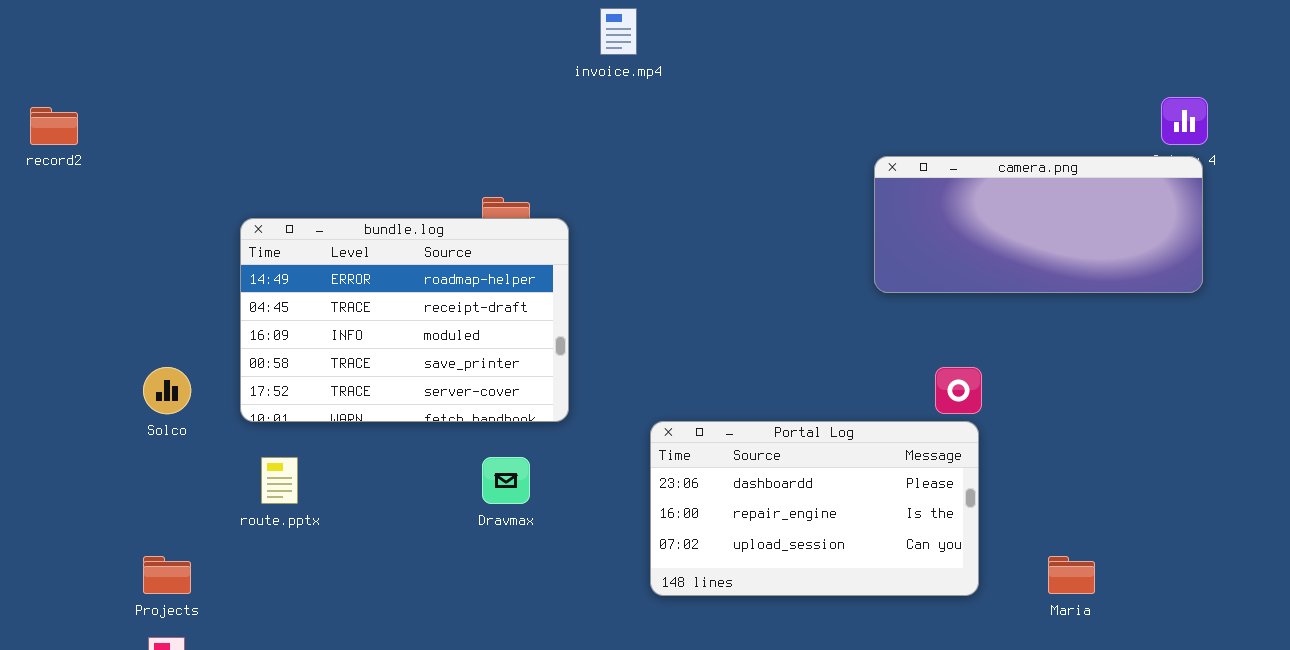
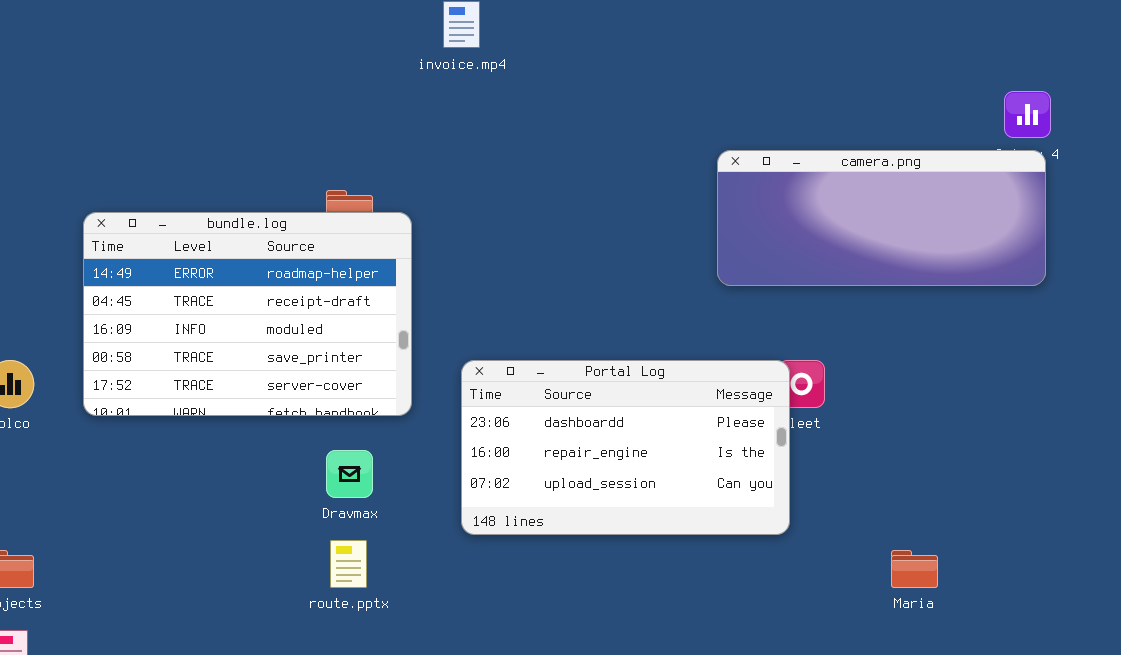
Portal Log: [650,421,979,596] -> [461,360,790,535], moved
route.pptx: [261,457,298,504] -> [330,540,367,588], moved

